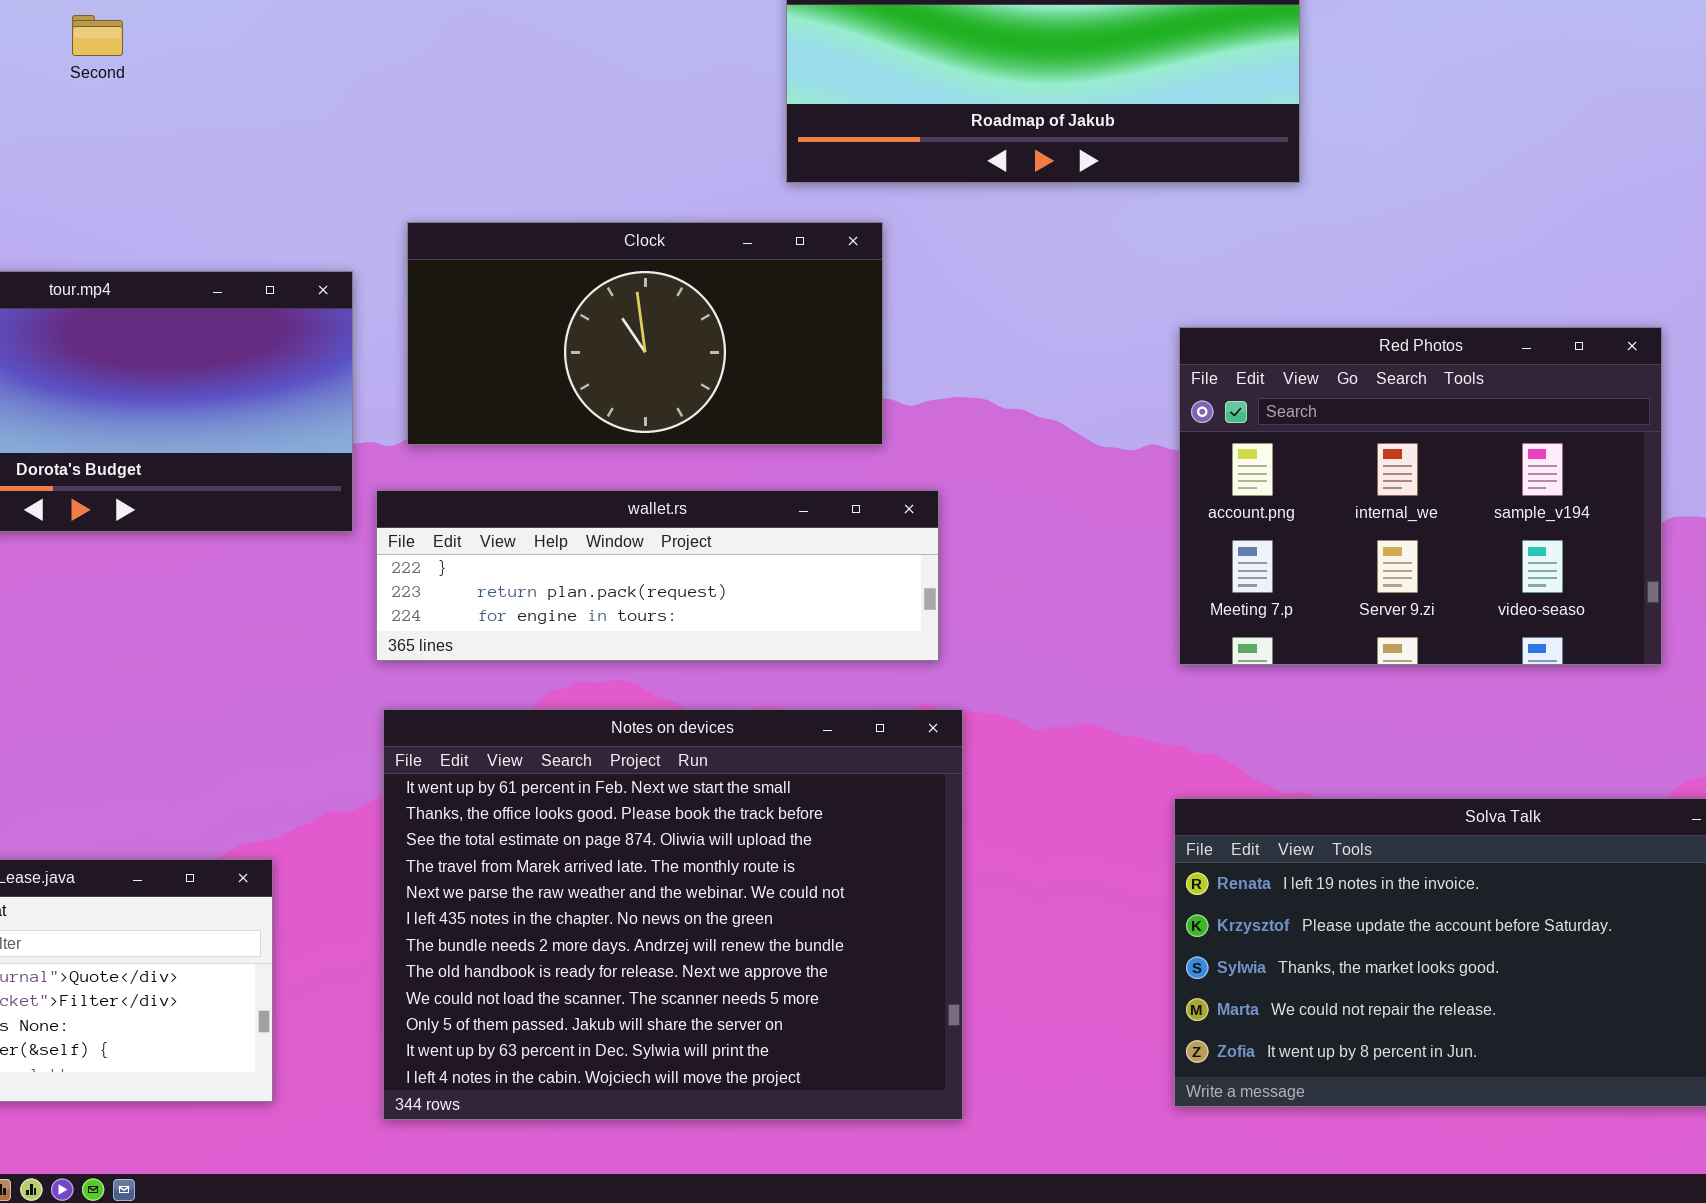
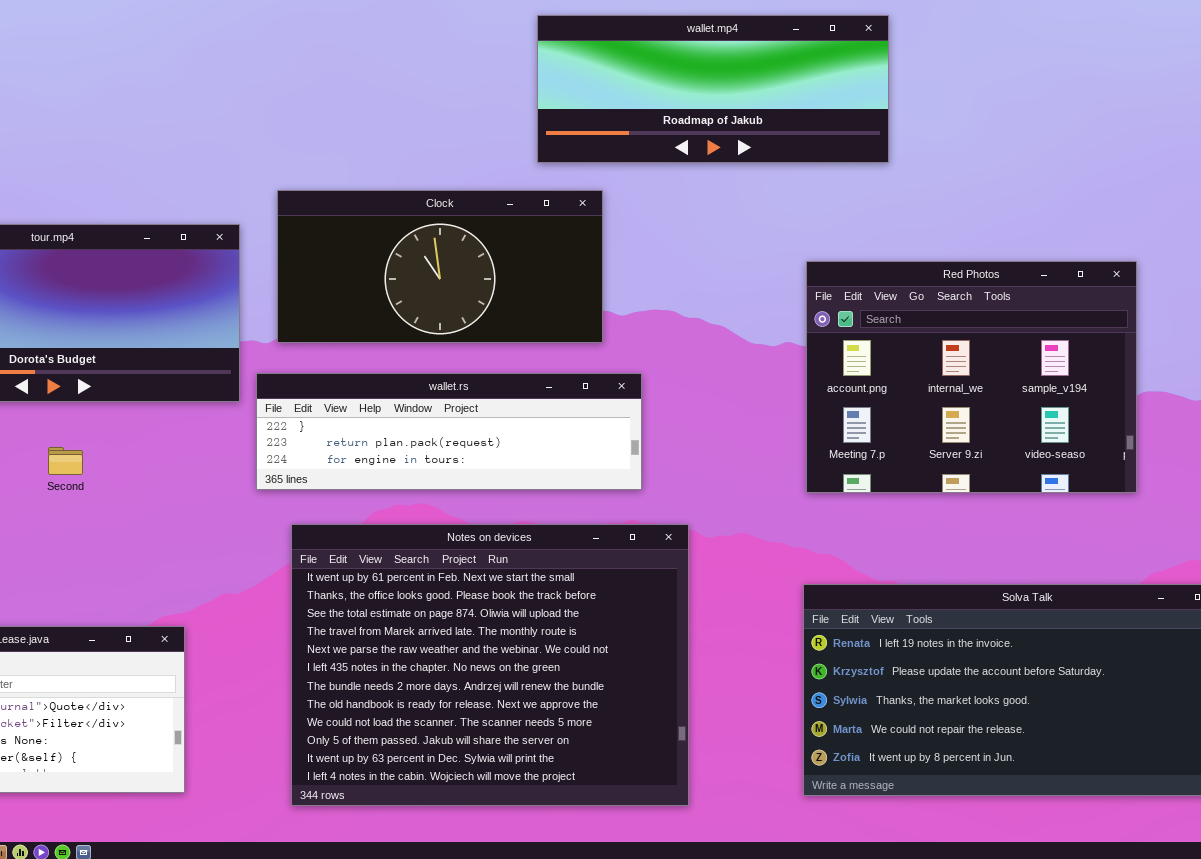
Second: [72,15,123,56] -> [48,447,83,475], moved
Notes on devices: [383,709,963,1120] -> [291,524,689,806], moved

